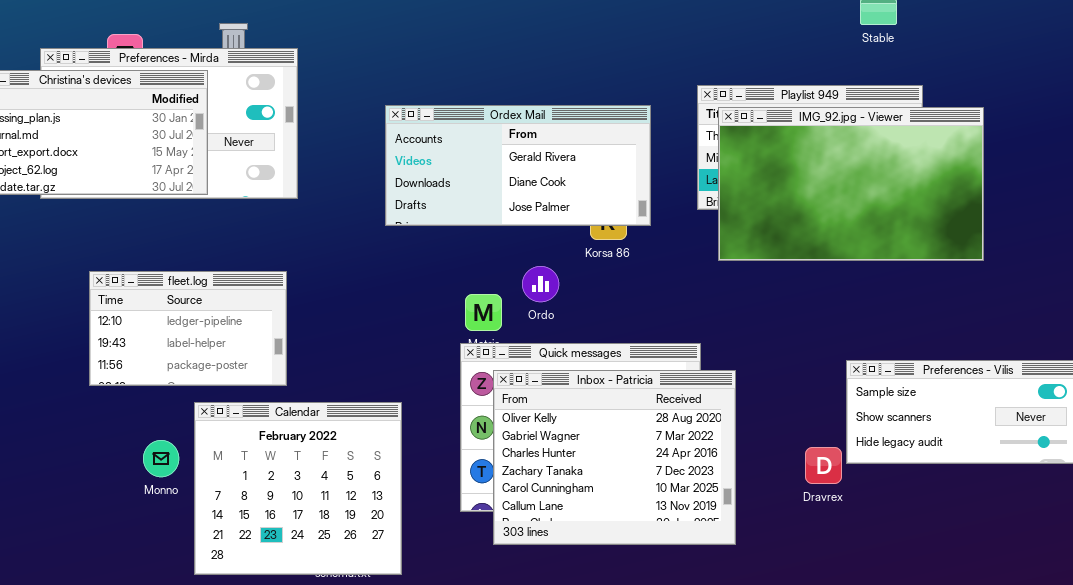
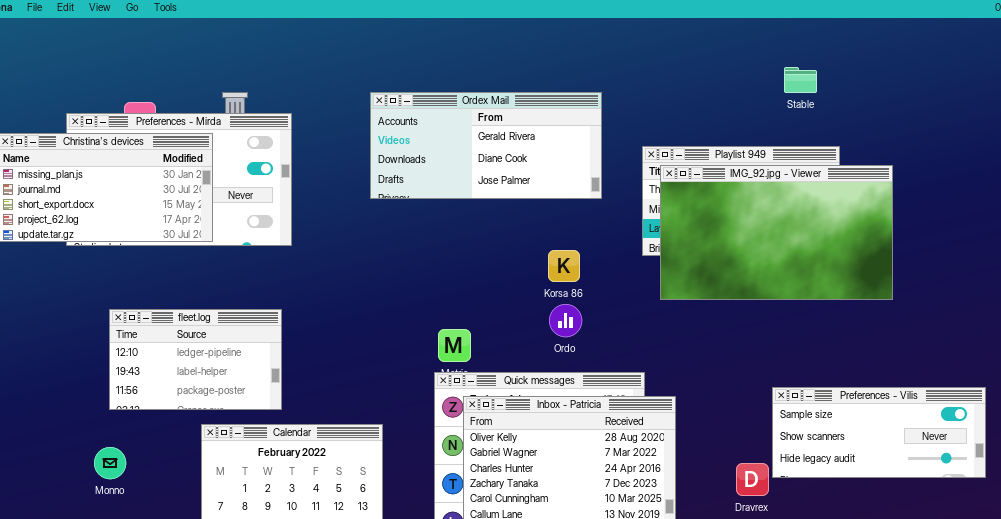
Ordex Mail: [385,105,651,226] -> [370,92,602,199], moved
Ordo: [522,266,559,302] -> [549,304,582,337], moved
Monno: [143,440,179,477] -> [94,447,126,479], moved

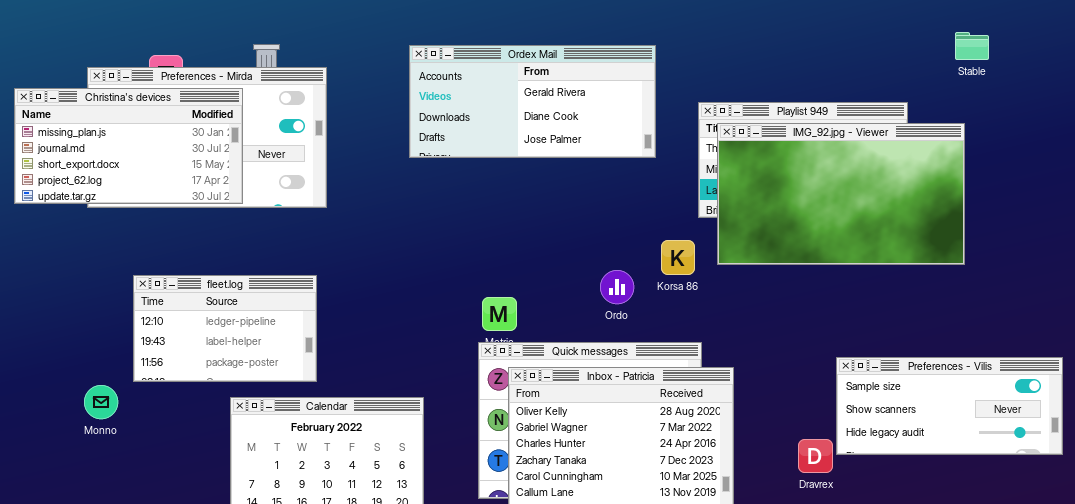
Stable: [784,67,817,93] -> [955,32,989,60], moved
Korsa 86: [548,250,580,282] -> [661,240,695,275], moved
Monno: [94,447,126,479] -> [84,385,118,419], moved

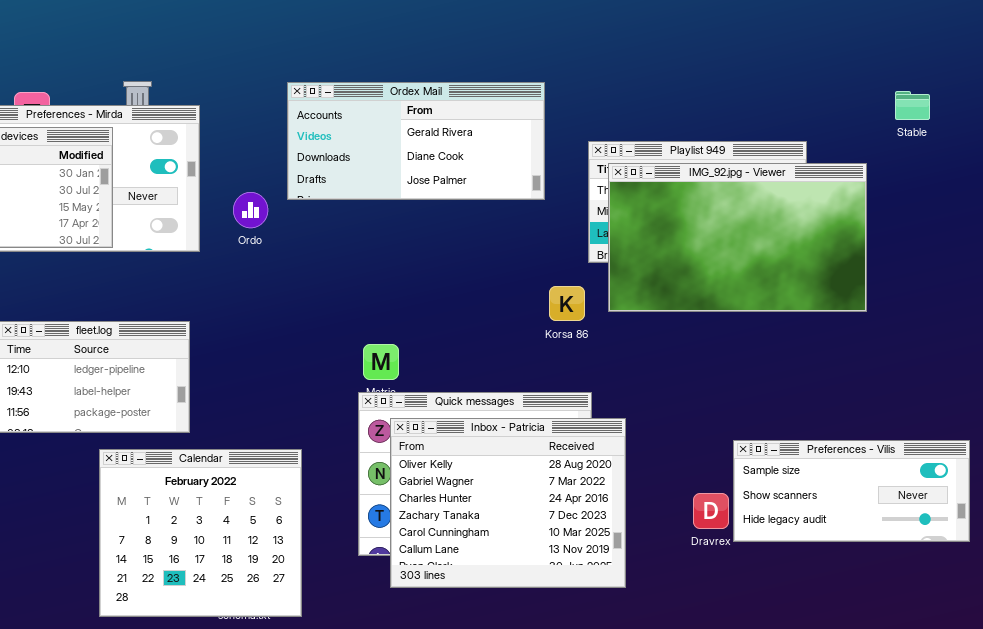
Stable: [955,32,989,60] -> [895,91,930,120], moved
Ordo: [600,270,634,304] -> [233,192,268,228], moved
Preferences - Vilis: [836,357,1063,455] -> [733,440,970,542], moved

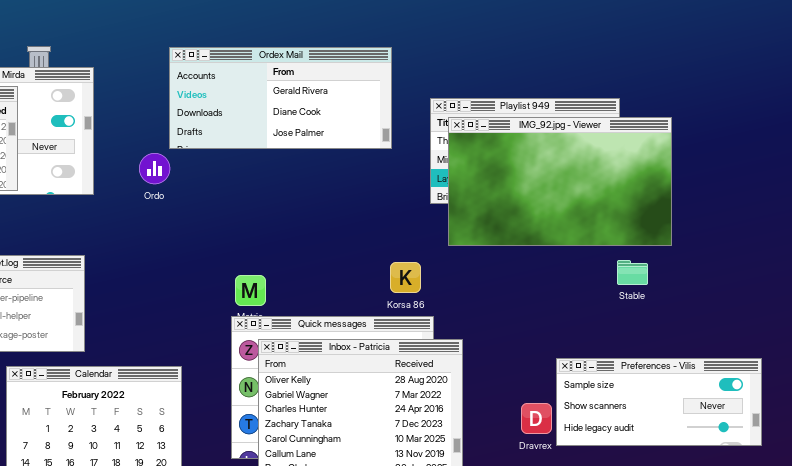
Stable: [895,91,930,120] -> [617,260,648,285], moved
Ordo: [233,192,268,228] -> [139,153,170,184], moved
Korsa 86: [549,286,585,321] -> [390,262,421,293], moved

